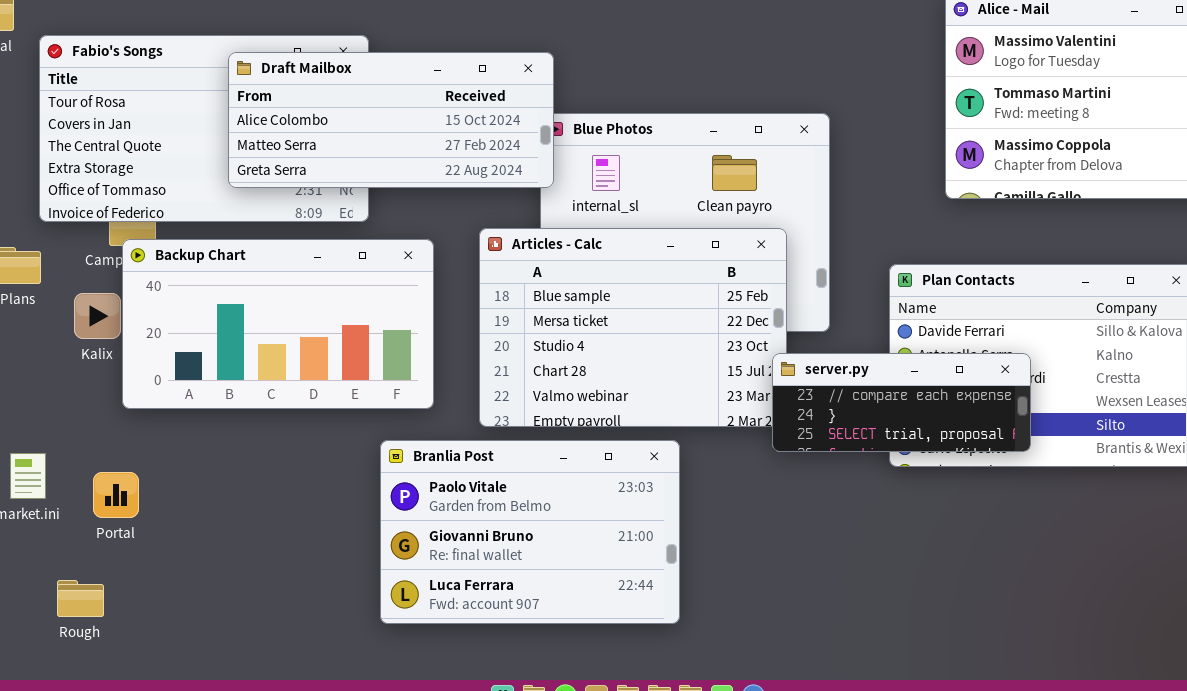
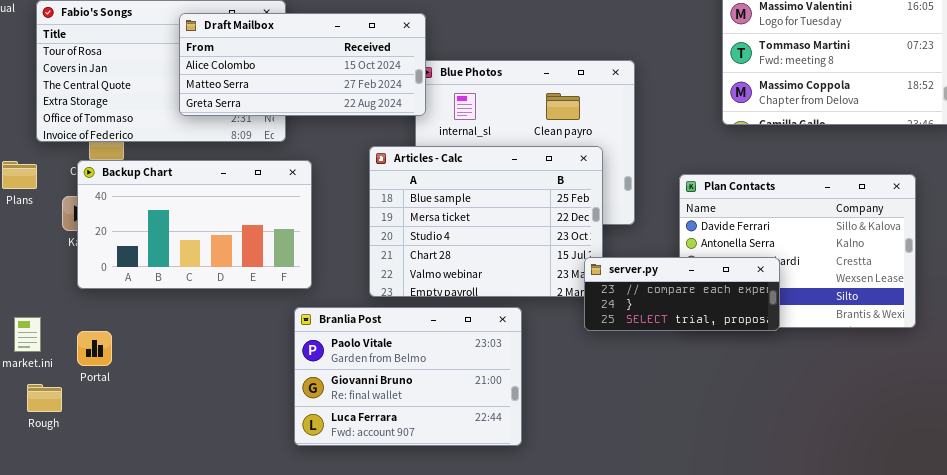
Backup Chart: [122,239,434,409] -> [77,160,312,289], moved
server.py: [772,353,1031,452] -> [584,257,780,331], moved
Rough: [57,580,104,617] -> [27,384,62,412], moved

